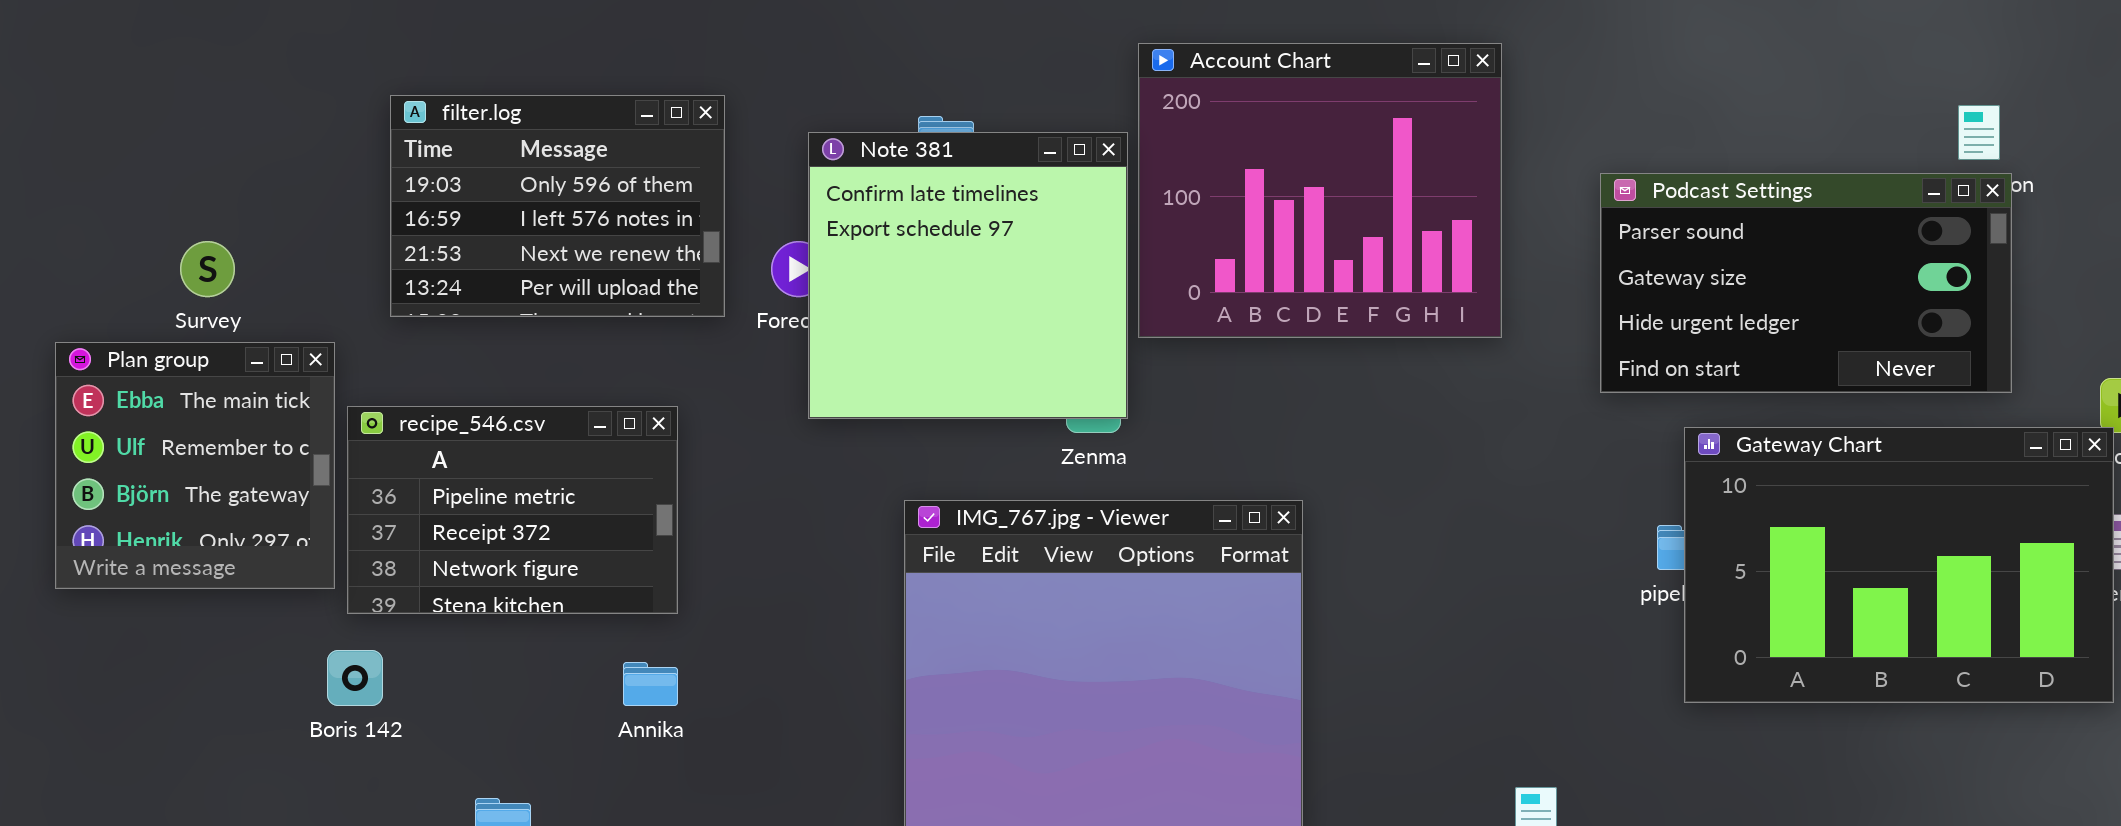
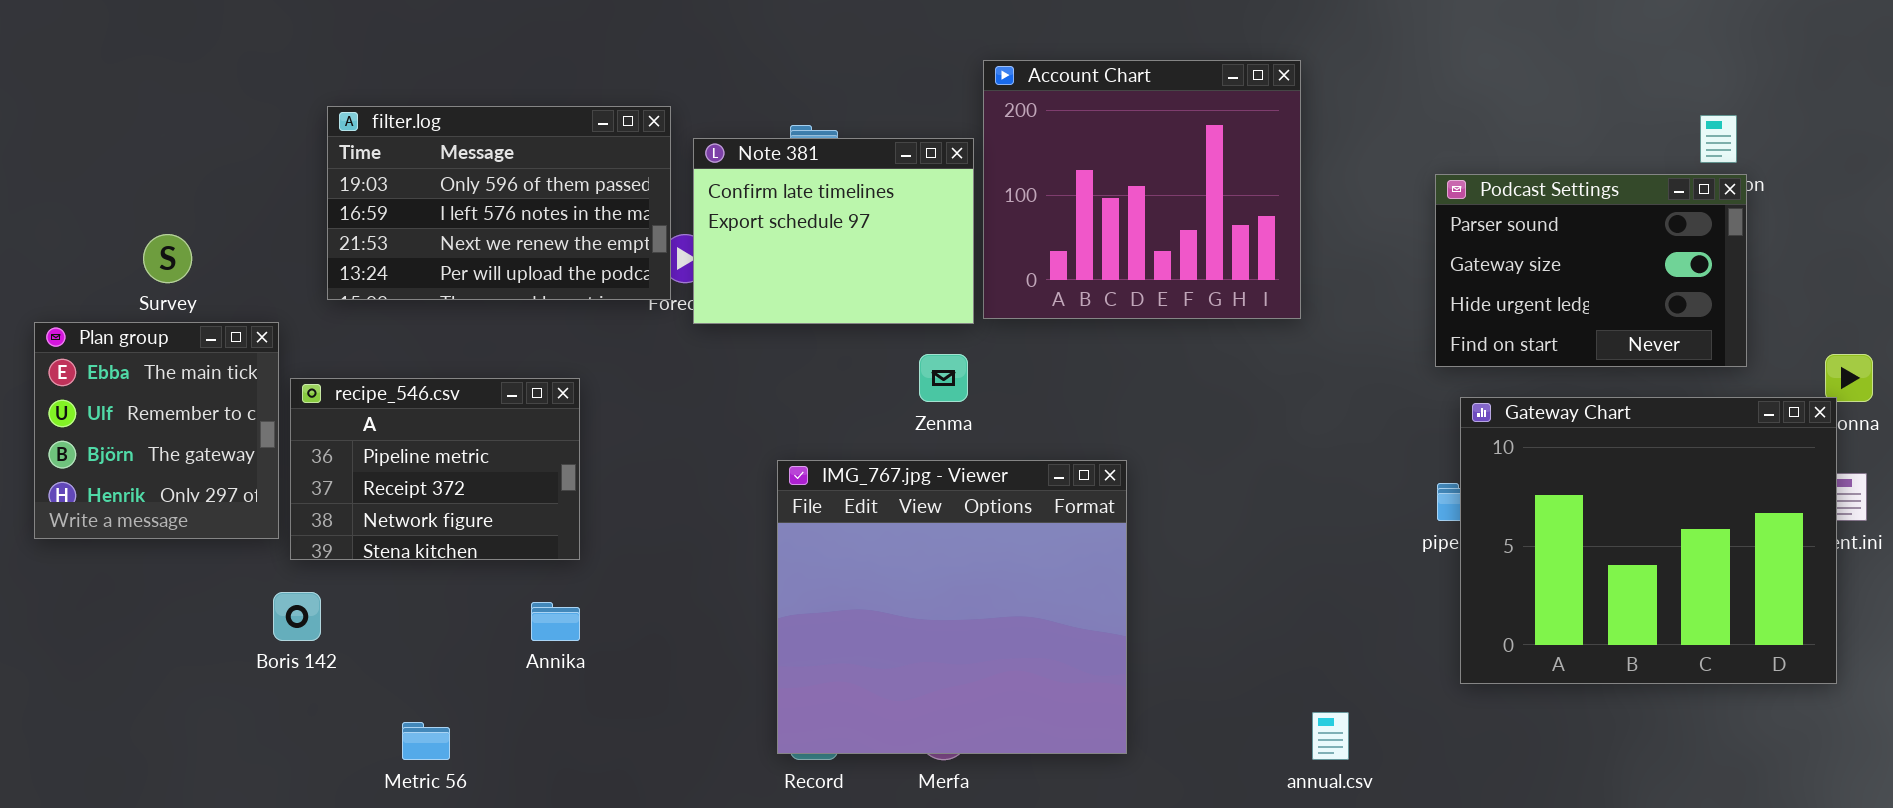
filter.log: [390,95,725,317] -> [327,106,671,300], resized
Note 381: [808,132,1128,419] -> [693,138,974,324], resized
Podcast Settings: [1600,173,2012,393] -> [1435,174,1747,367], resized
Gateway Chart: [1684,427,2114,703] -> [1460,397,1837,684], resized

